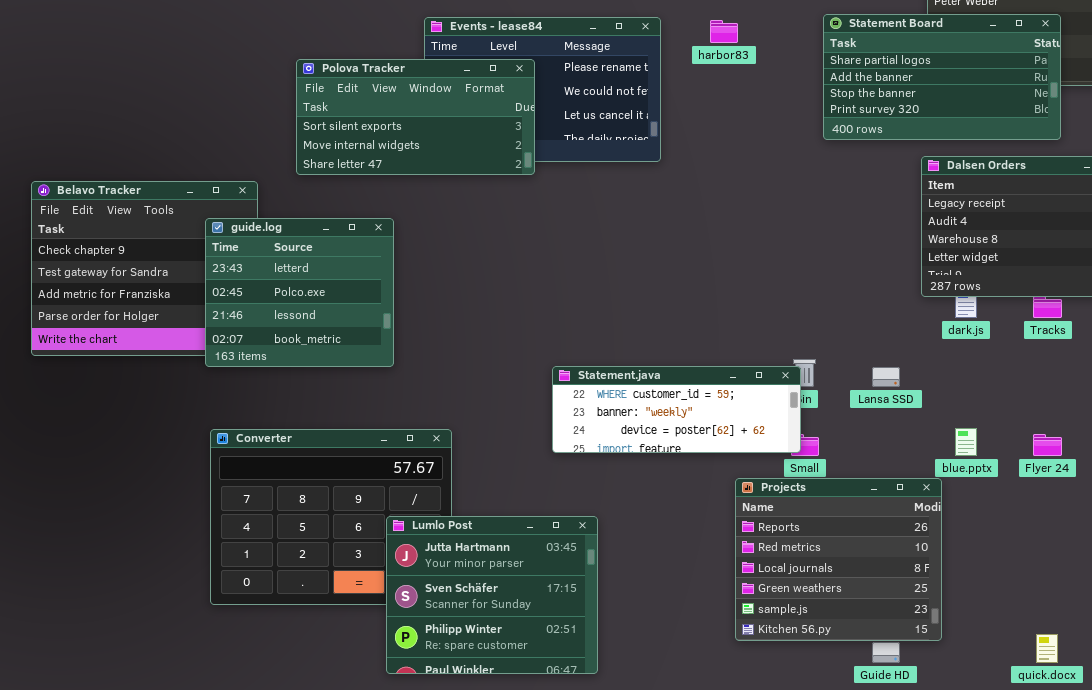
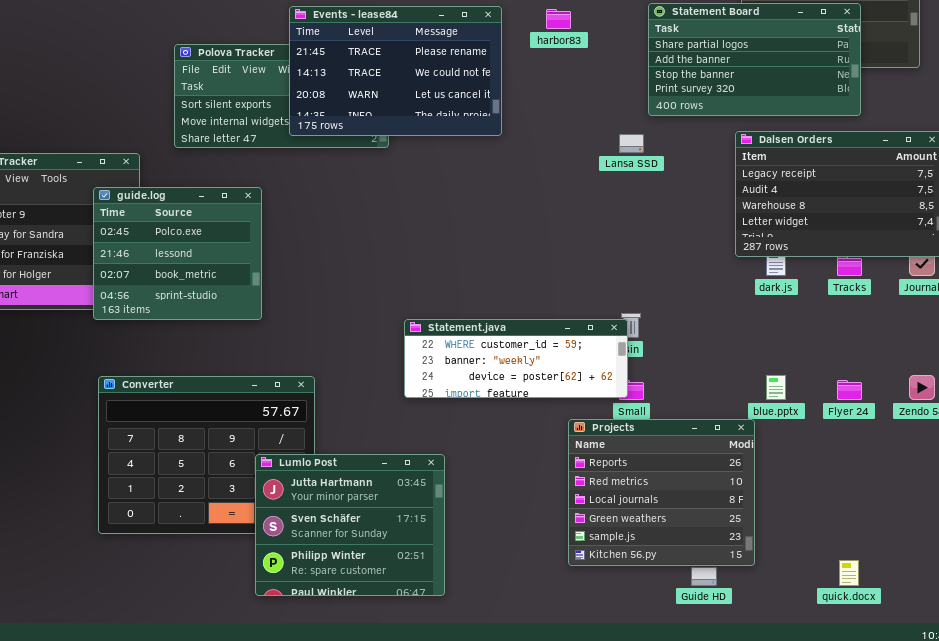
Events - lease84: [424,17,661,162] -> [289,6,502,136], raised
guide.log: [205,218,394,367] -> [93,187,262,320], scrolled down 1 row
Lansa SSD: [872,367,900,387] -> [619,134,644,153], moved

